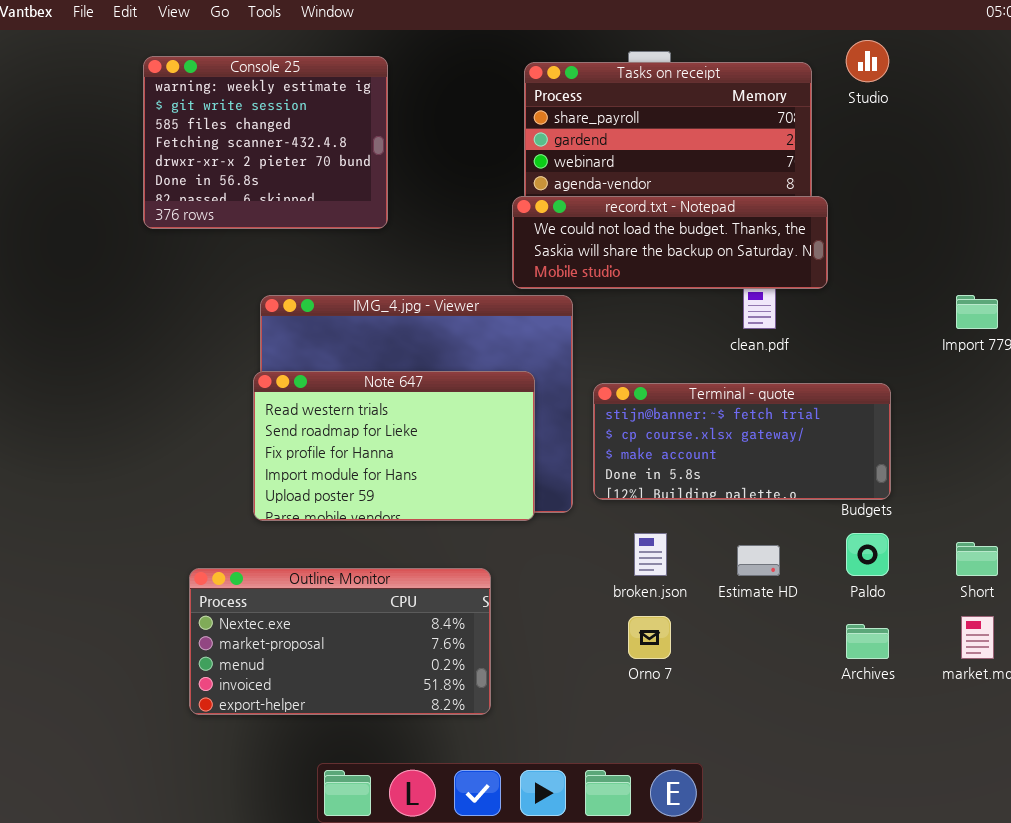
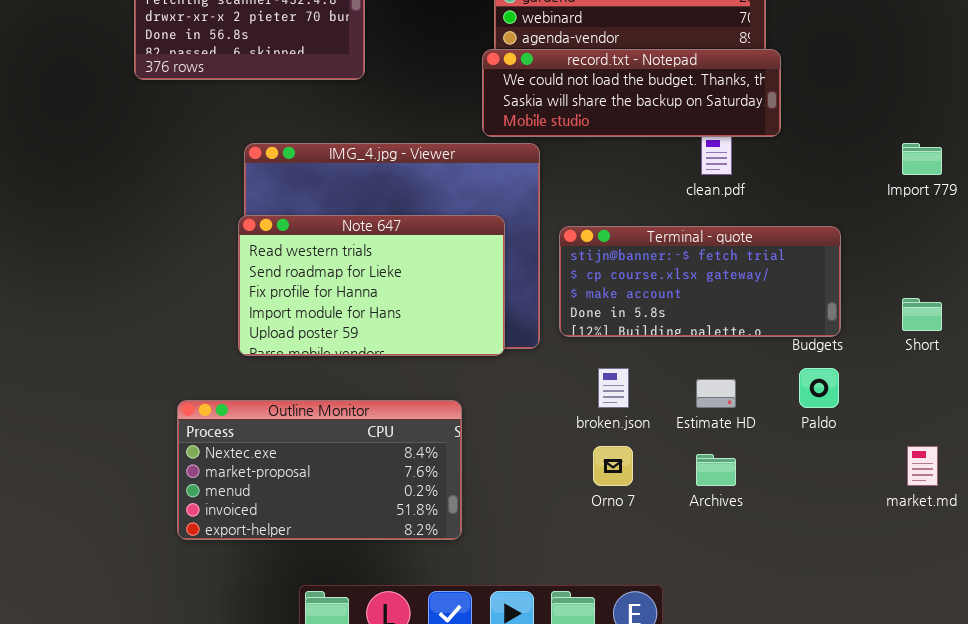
Short: [956,542,998,576] -> [902,298,942,331], moved
Archives: [846,624,889,659] -> [696,454,736,486], moved

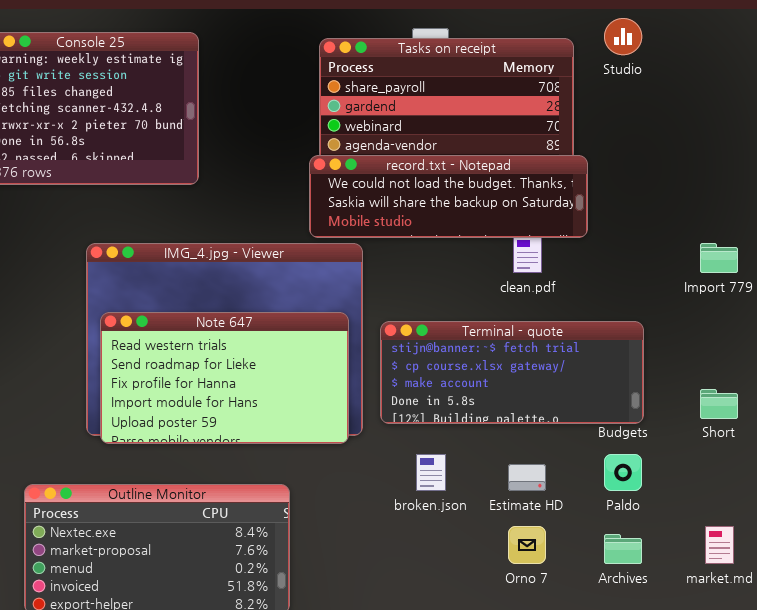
Note 647: [238,215,505,356] -> [100,312,349,444], moved
Orno 7: [593,446,633,486] -> [508,526,546,564], moved
Archives: [696,454,736,486] -> [604,534,642,564], moved

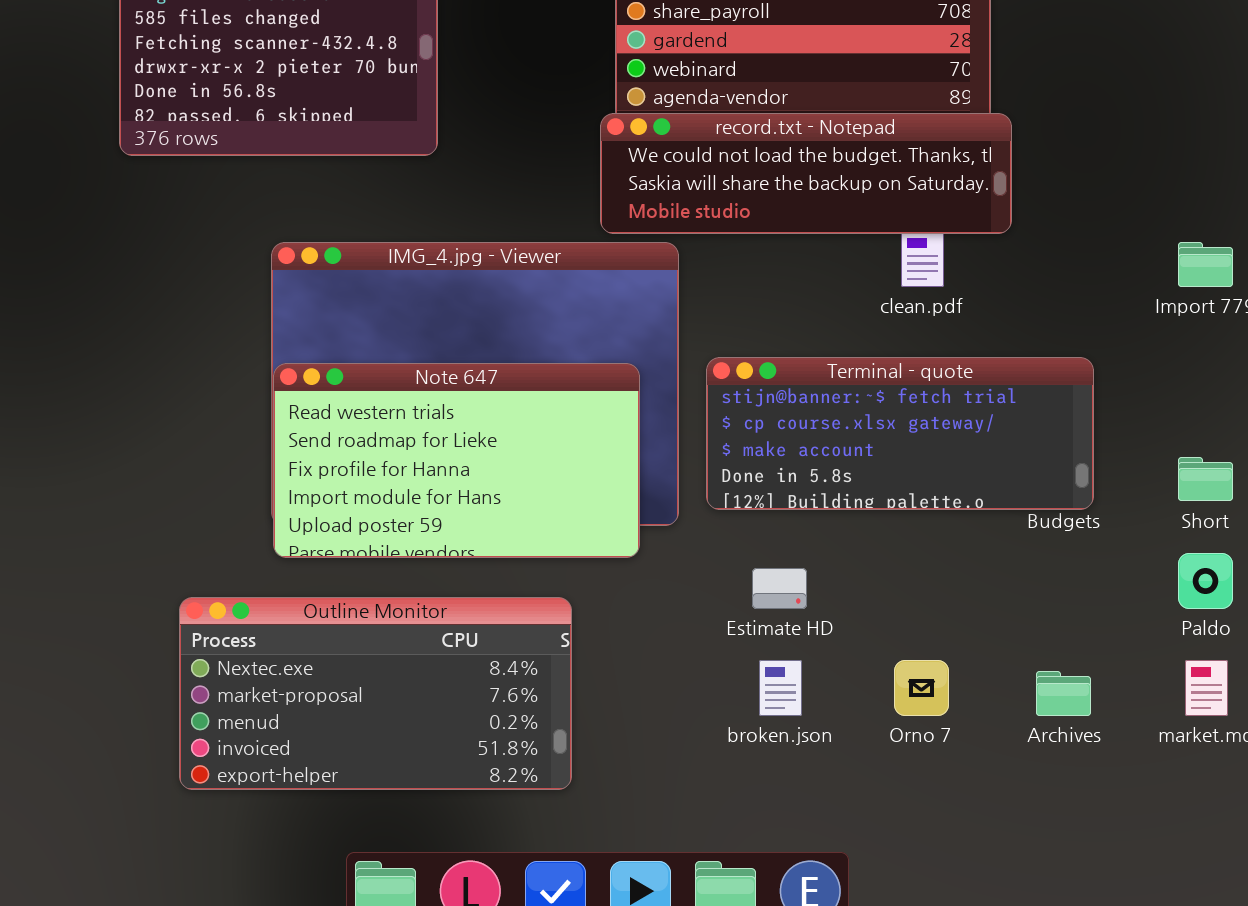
Note 647: [100,312,349,444] -> [273,363,640,558], moved
broken.json: [416,454,446,491] -> [759,660,802,716], moved
Paldo: [604,454,642,491] -> [1178,553,1233,609], moved
Estimate HD: [508,464,546,491] -> [752,568,807,609], moved

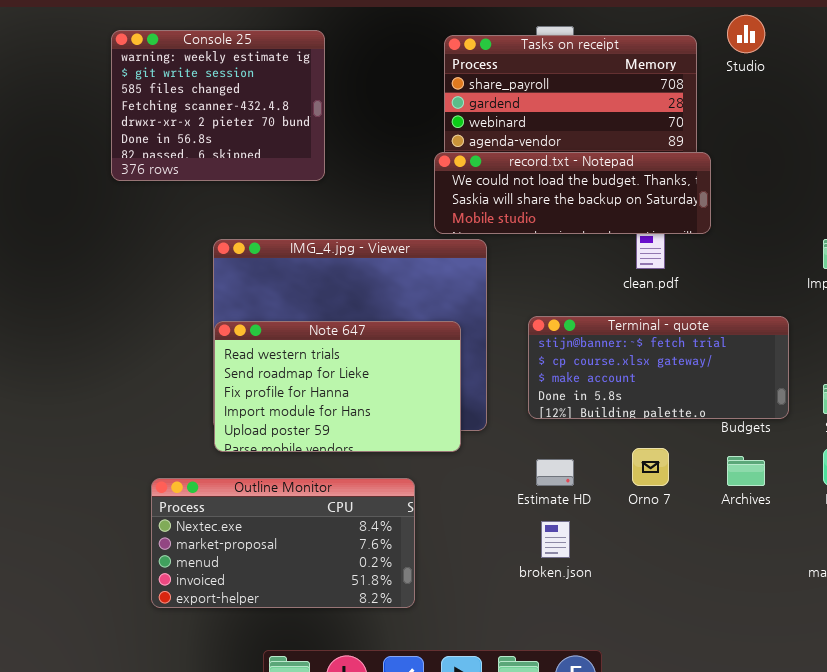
Terminal - quote: [706,357,1094,510] -> [528,316,789,419], moved
Orno 7: [894,660,949,716] -> [632,448,669,486], moved
Archives: [1036,671,1091,716] -> [727,456,765,486], moved

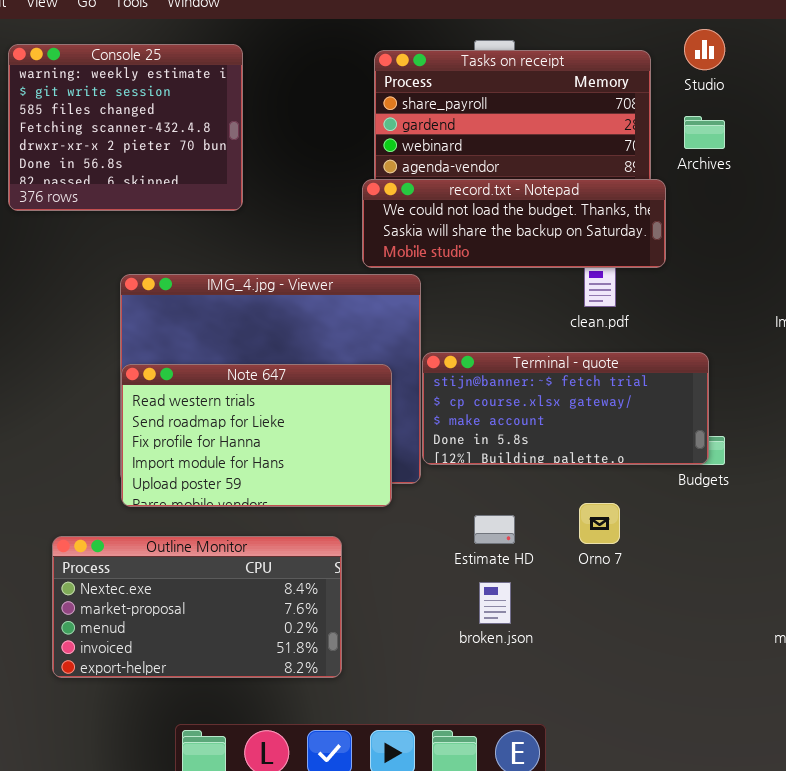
Terminal - quote: [528,316,789,419] -> [422,352,709,465], moved
Archives: [727,456,765,486] -> [684,116,725,149], moved

